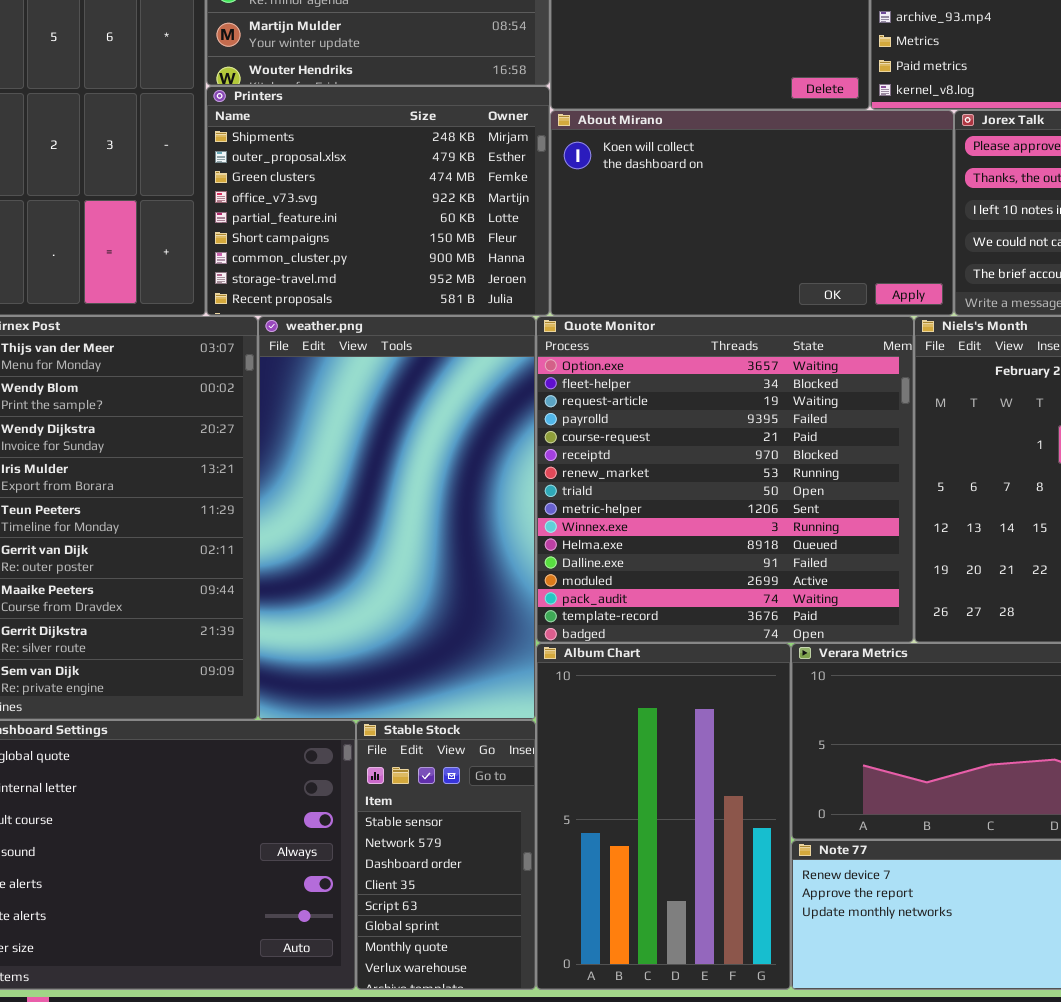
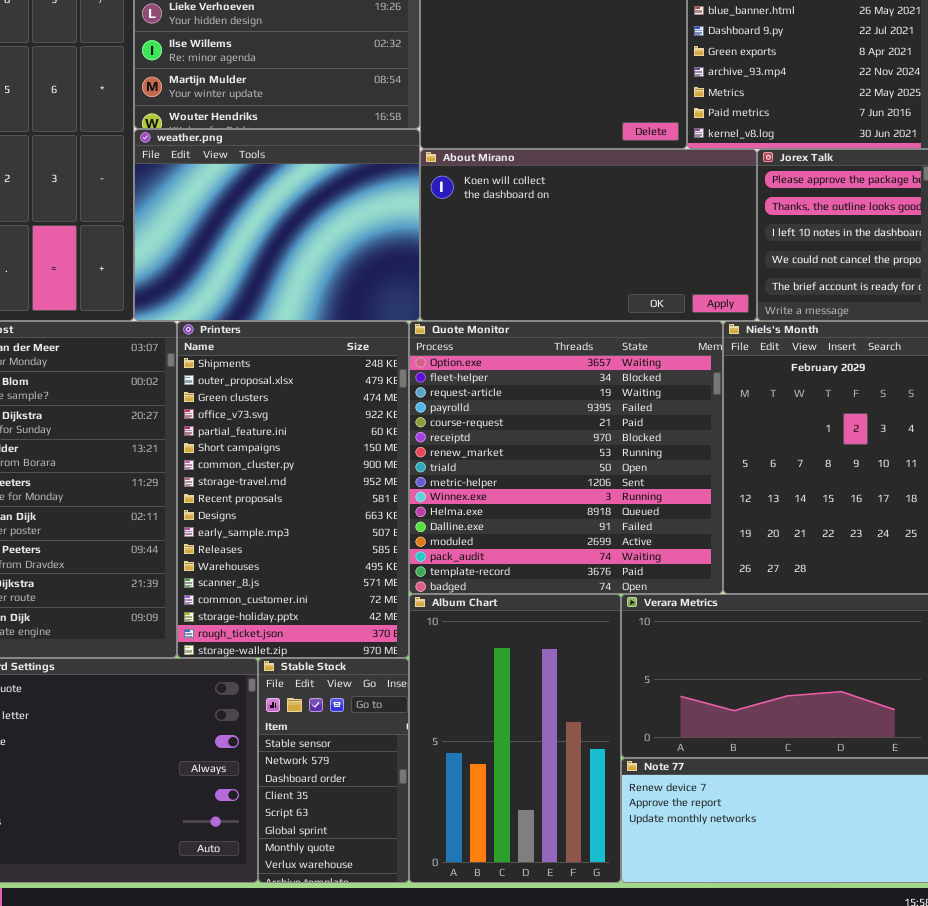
Printers: [206,86,550,316] -> [177,321,409,658], moved, resized
weather.png: [258,316,536,720] -> [134,129,420,321], moved, resized

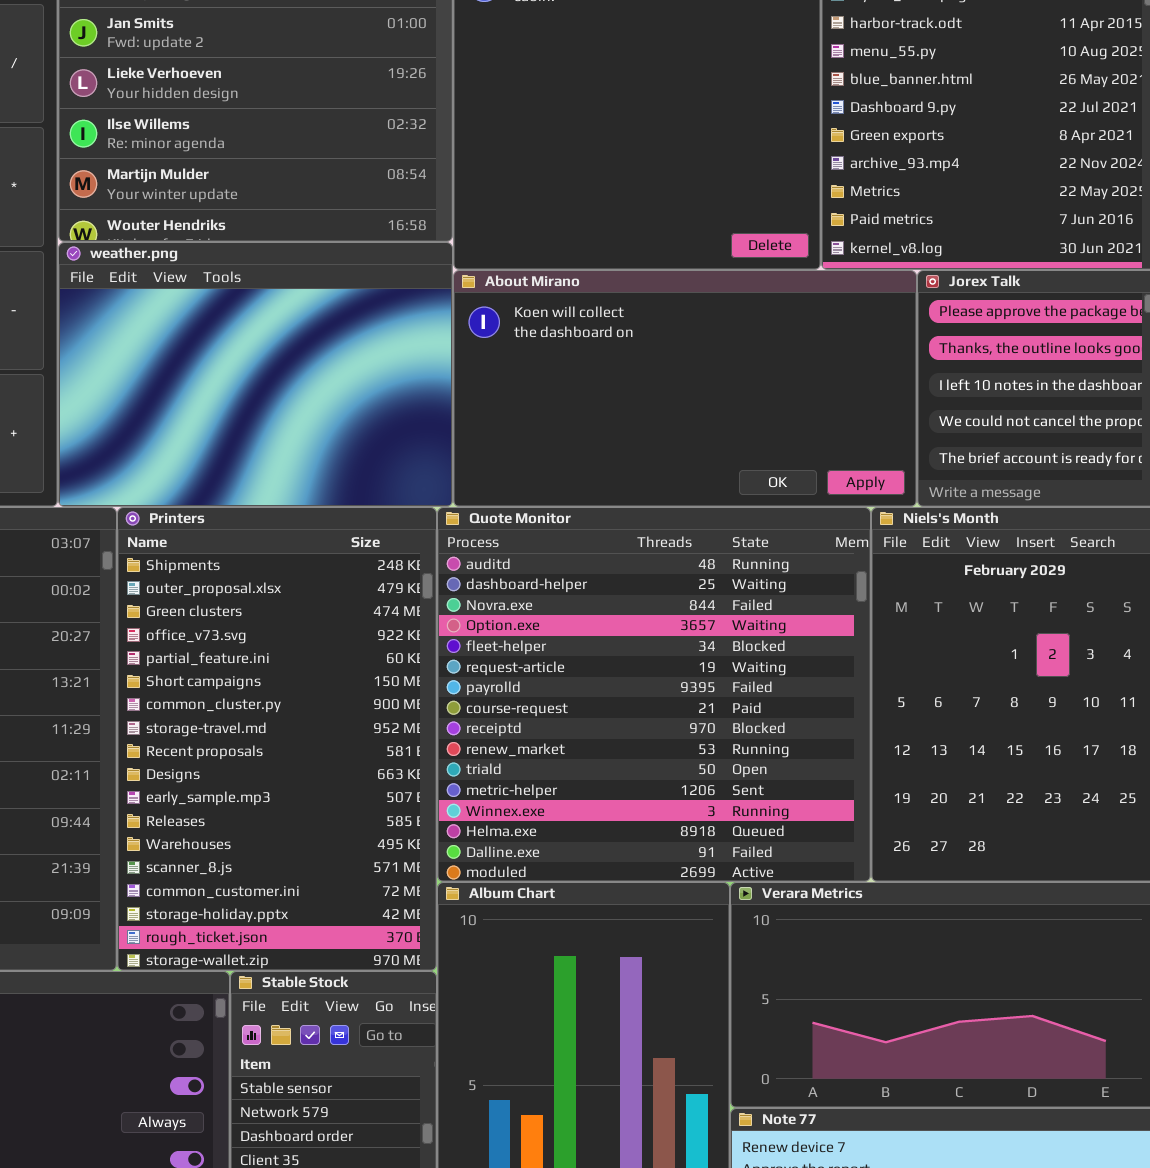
Quote Monitor: [409,321,723,594] -> [437,507,871,882], scrolled up 3 rows

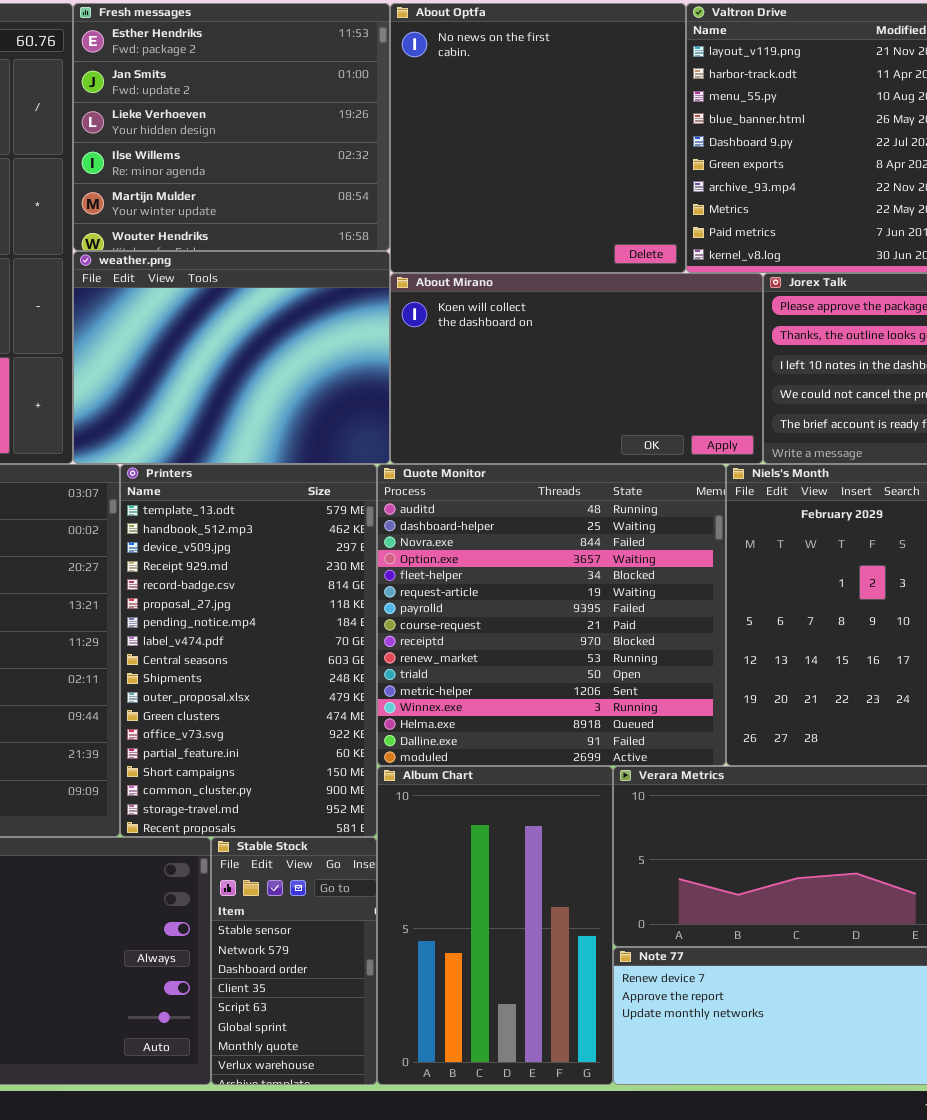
Printers: [117,507,437,971] -> [120,464,377,837], scrolled up 9 rows

